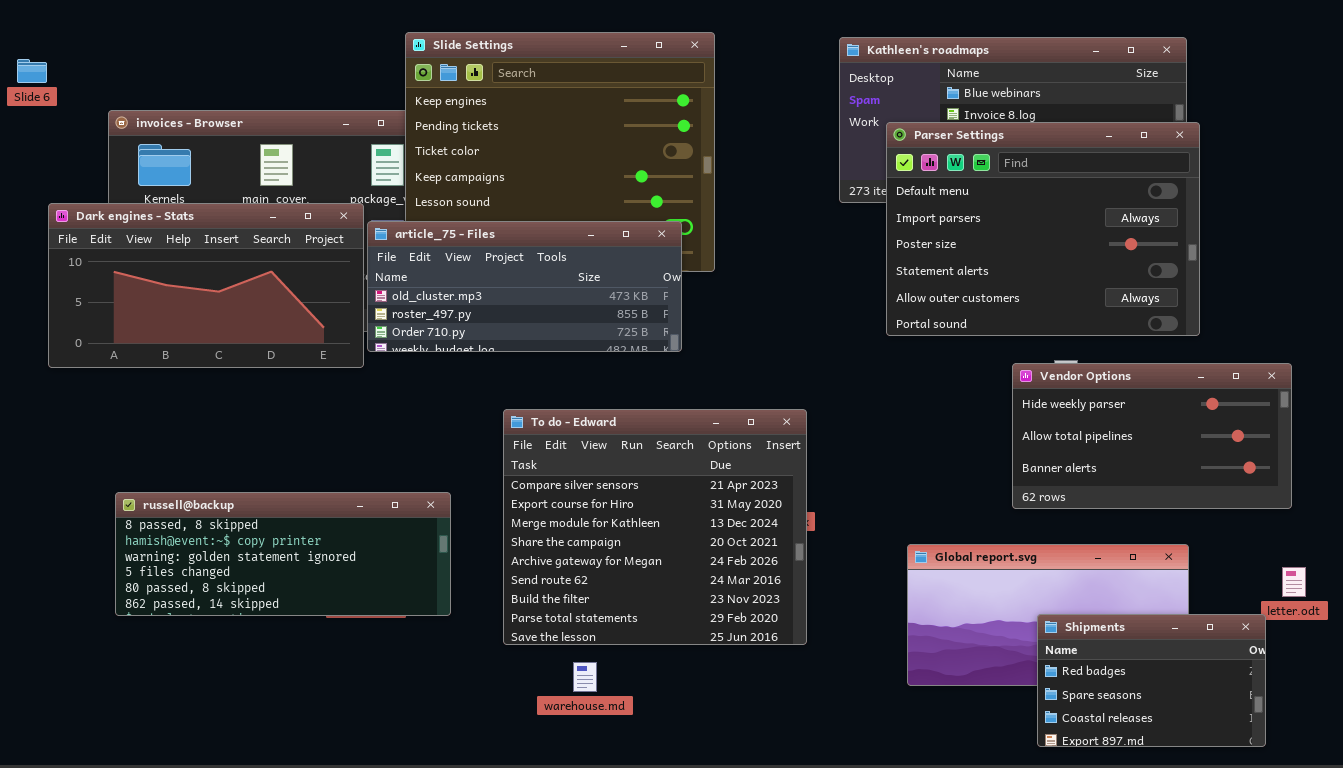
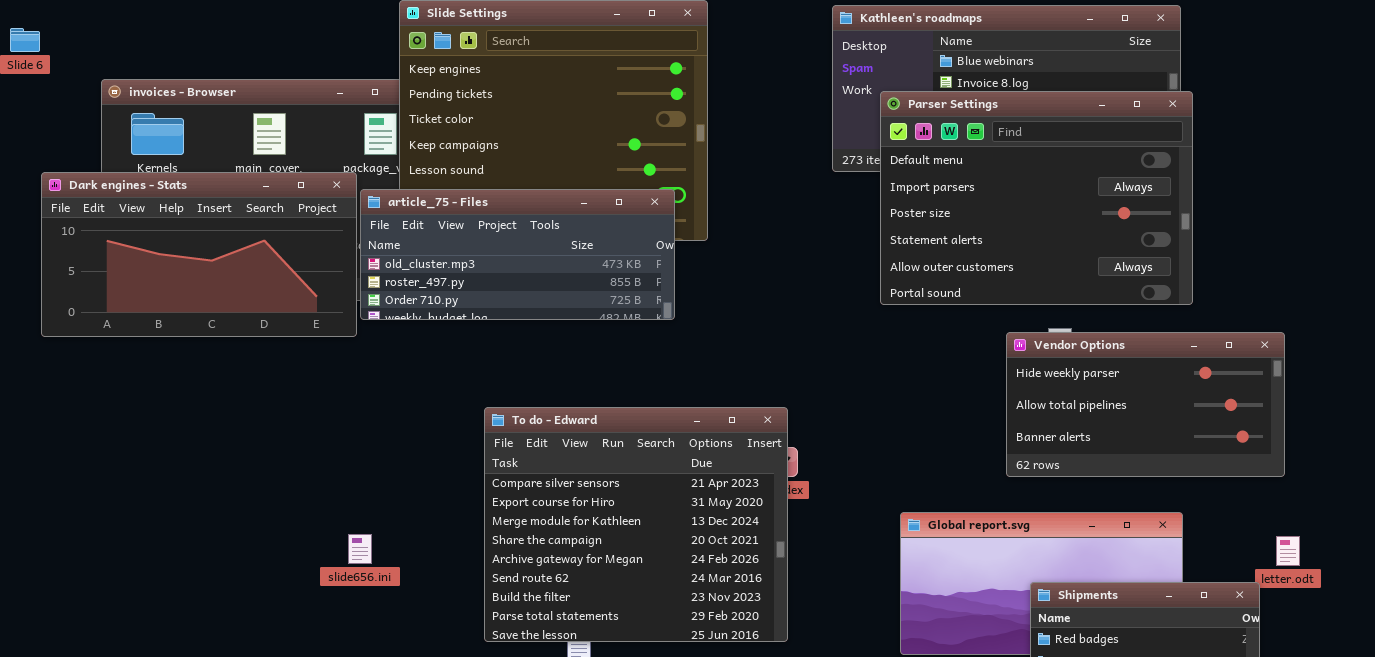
To do - Edward: [503,409,807,645] -> [484,407,788,642], moved
russell@backup: [115,492,451,616] -> none, closed

